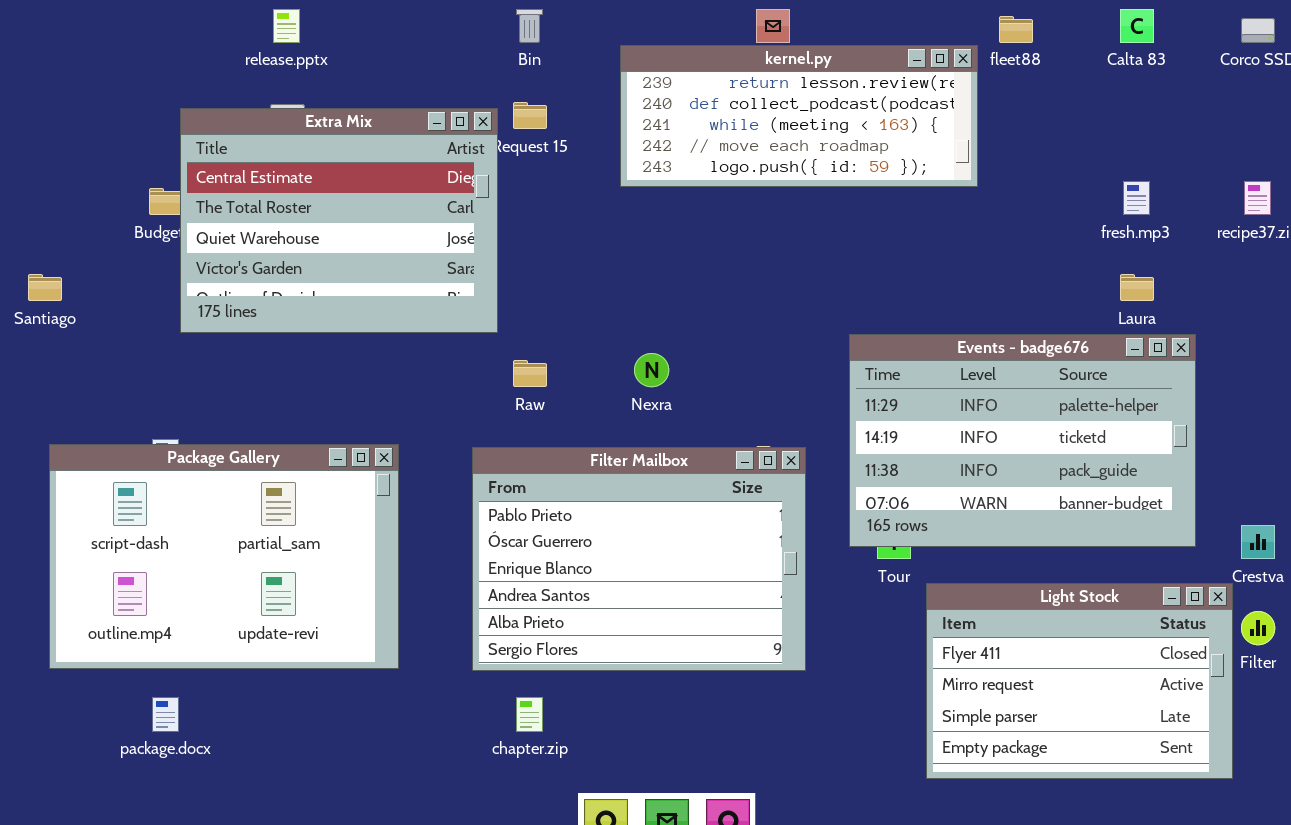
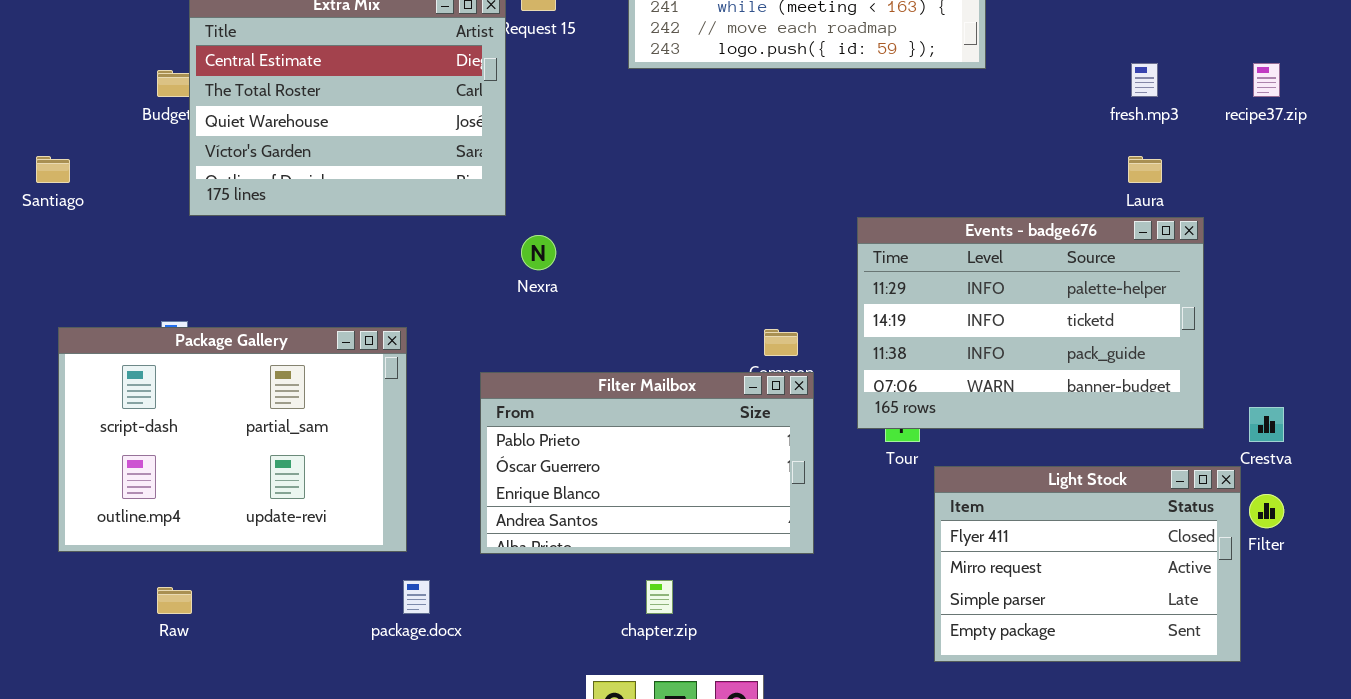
Nexra: [634,353,669,387] -> [521,235,556,270], moved
Raw: [513,360,547,387] -> [157,587,192,614], moved
Filter Mailbox: [472,447,806,671] -> [480,372,814,554], resized
package.docx: [152,697,179,732] -> [403,580,430,614], moved
chapter.zip: [516,697,543,732] -> [646,580,673,614], moved

